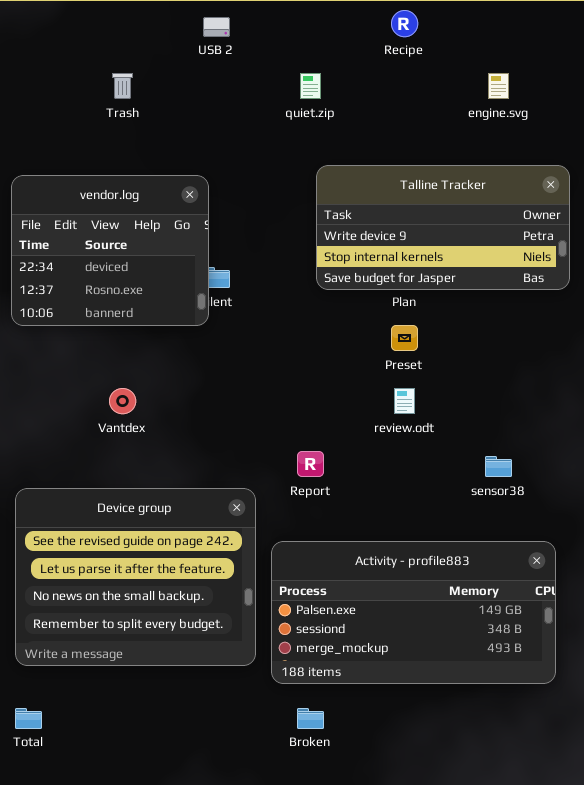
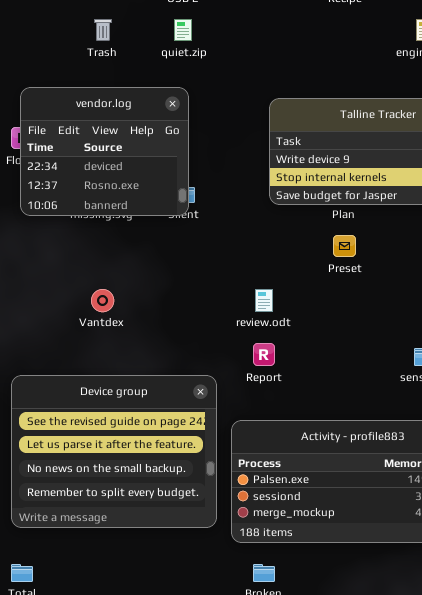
quiet.zip: [300,73,321,99] -> [174,19,192,41], moved
vendor.log: [11,175,209,326] -> [20,87,189,216], moved
review.odt: [394,388,415,414] -> [255,289,273,312], moved

